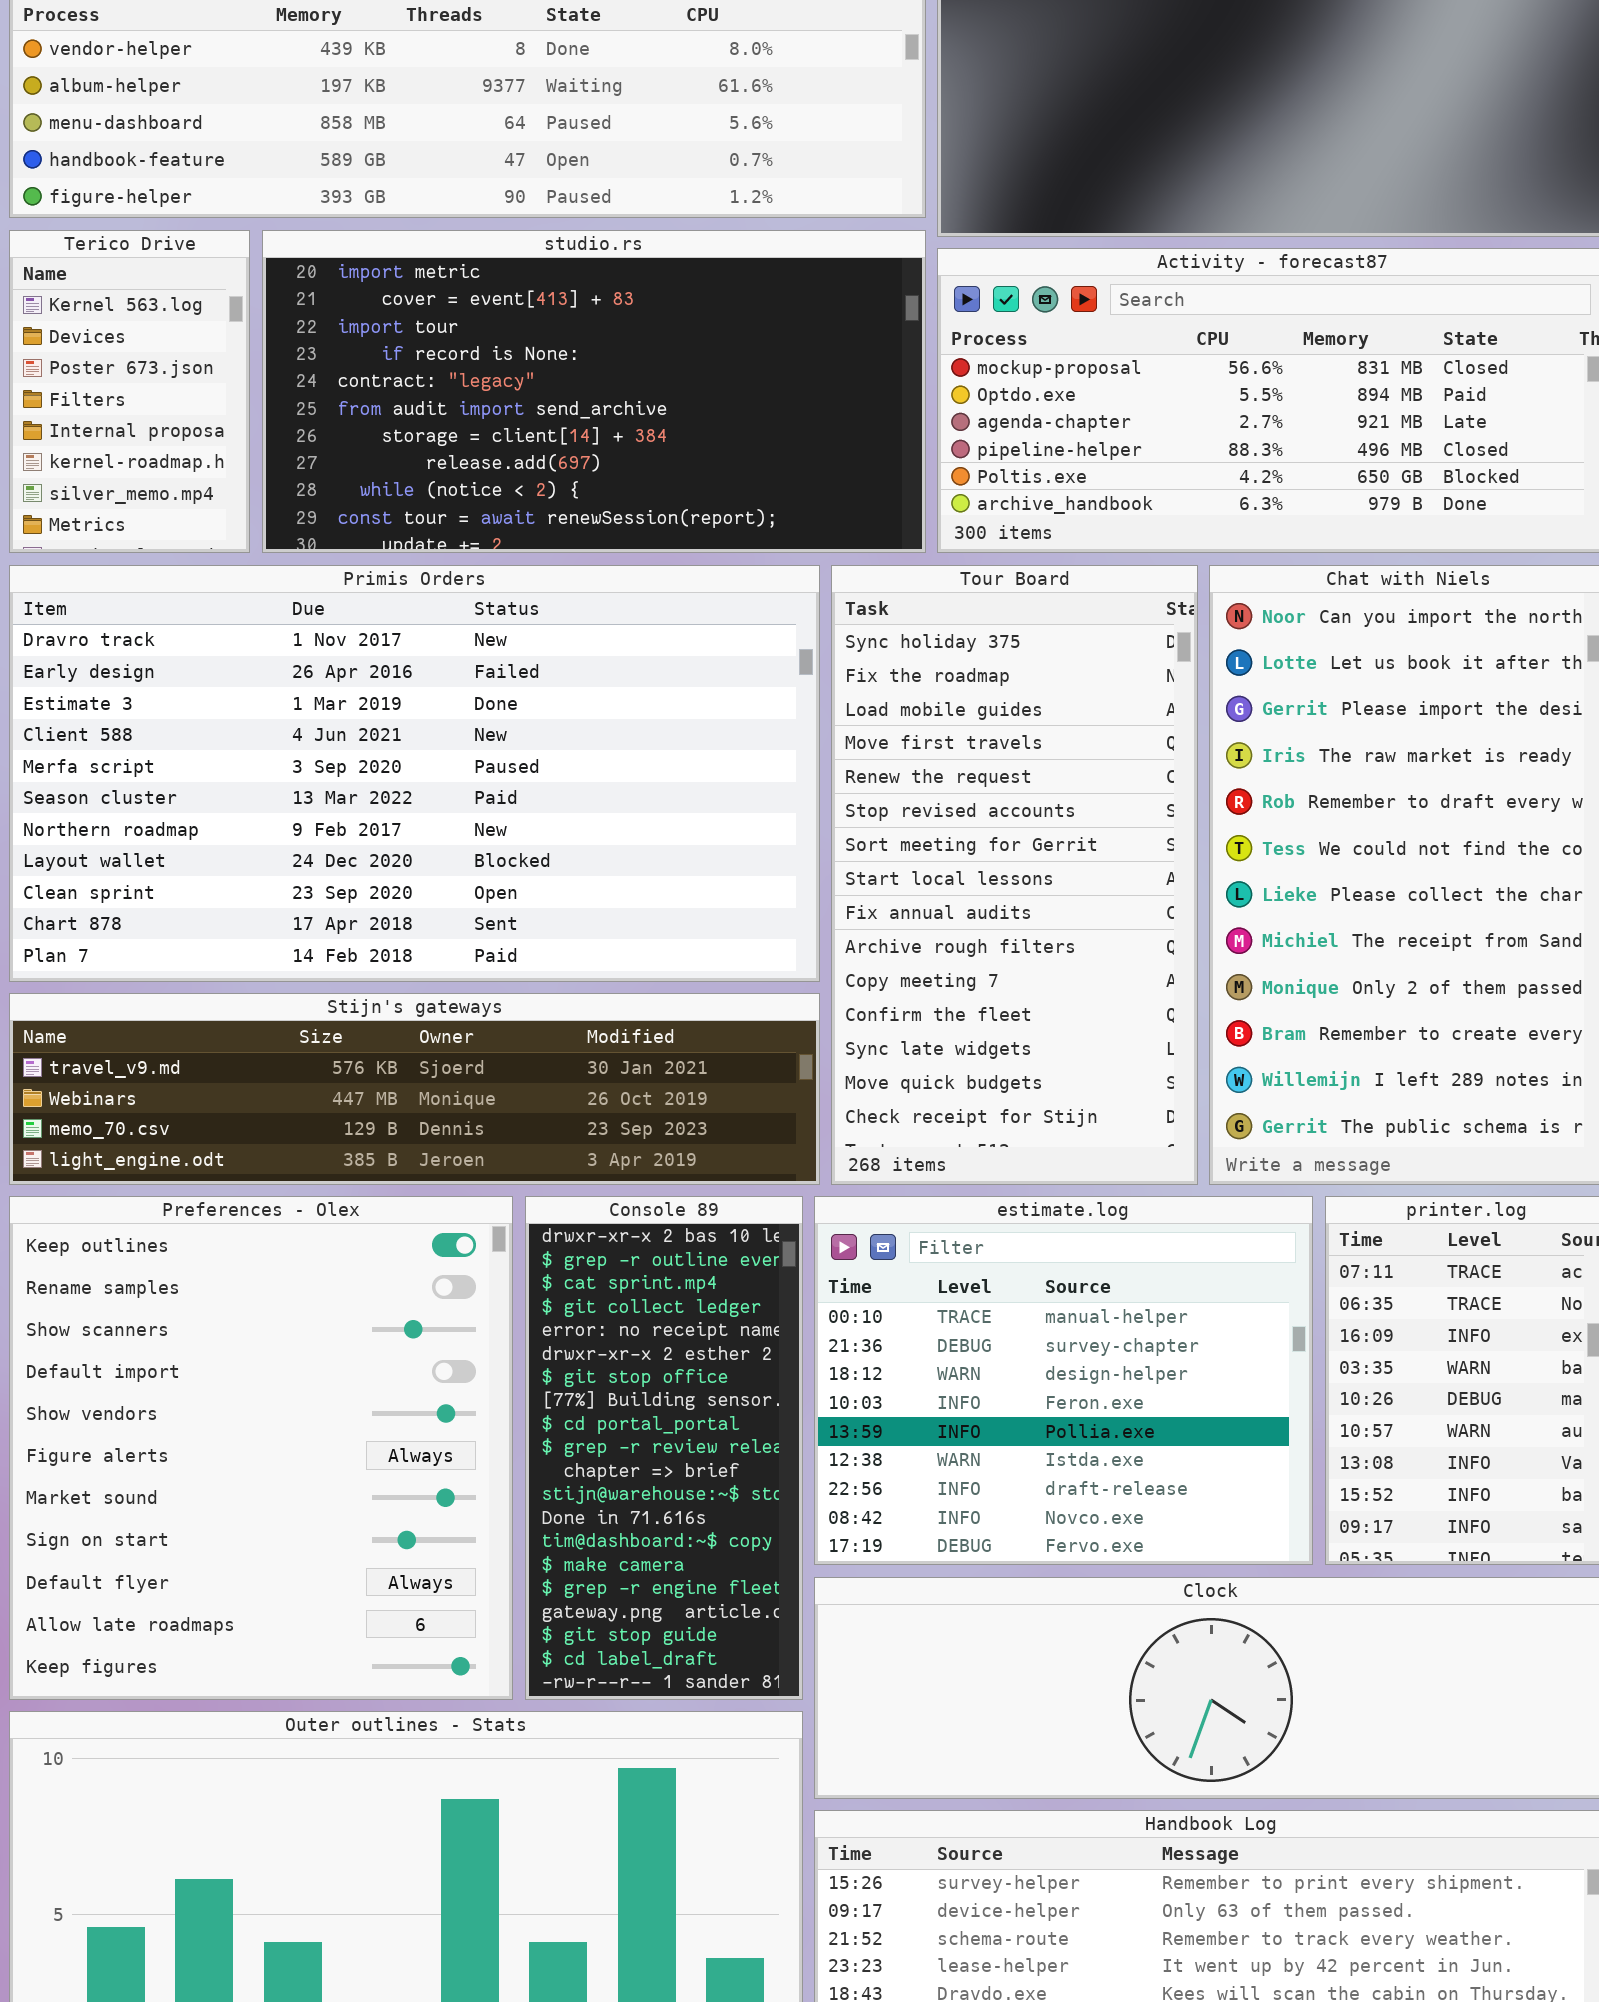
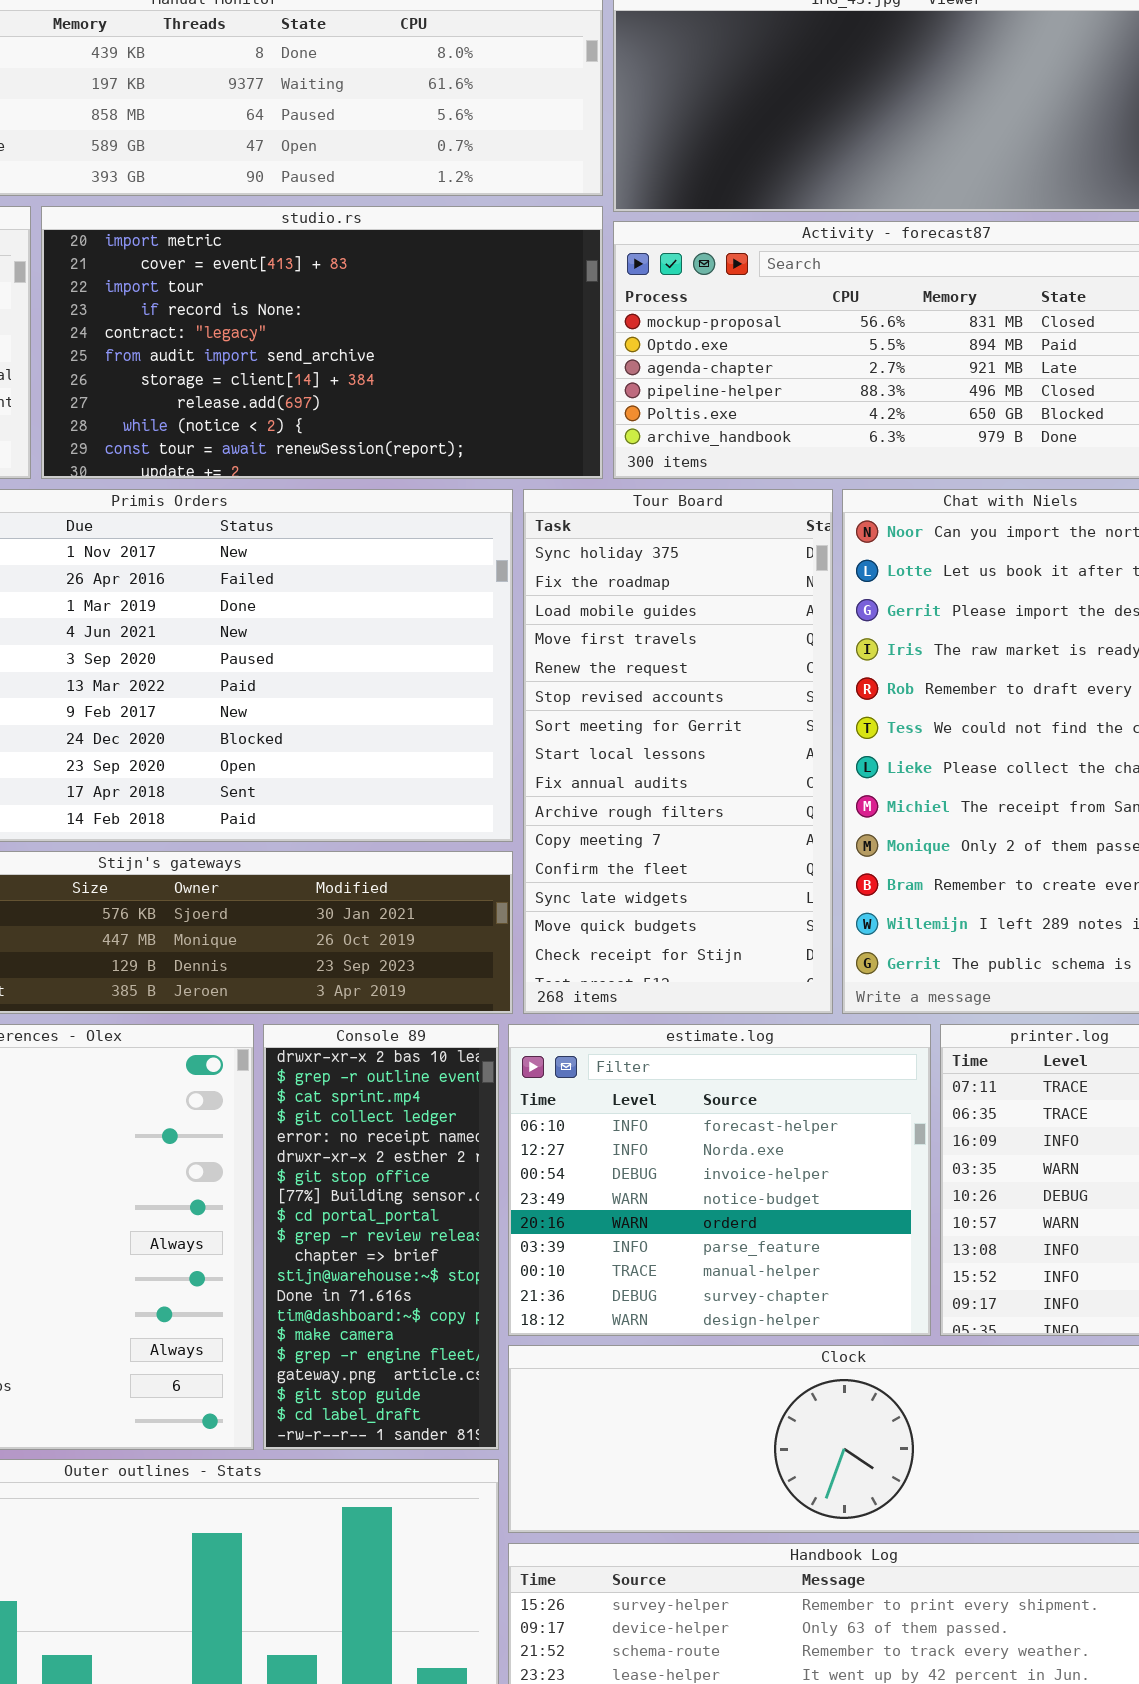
estimate.log: [814,1196,1313,1565] -> [508,1024,931,1336], scrolled up 6 rows

